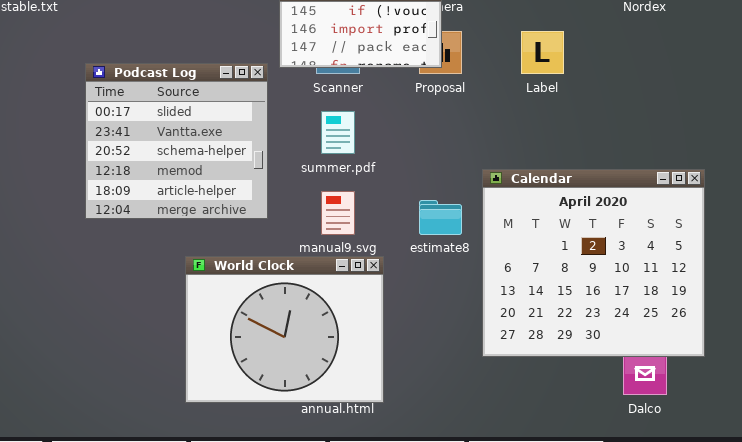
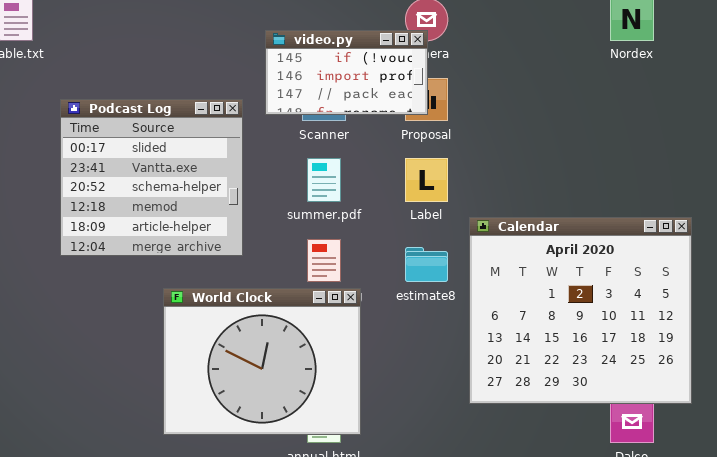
Label: [521,31,564,74] -> [405,158,448,202], moved
Podcast Log: [85,63,268,219] -> [60,99,243,256], moved
World Clock: [185,256,384,403] -> [163,288,361,435], moved

